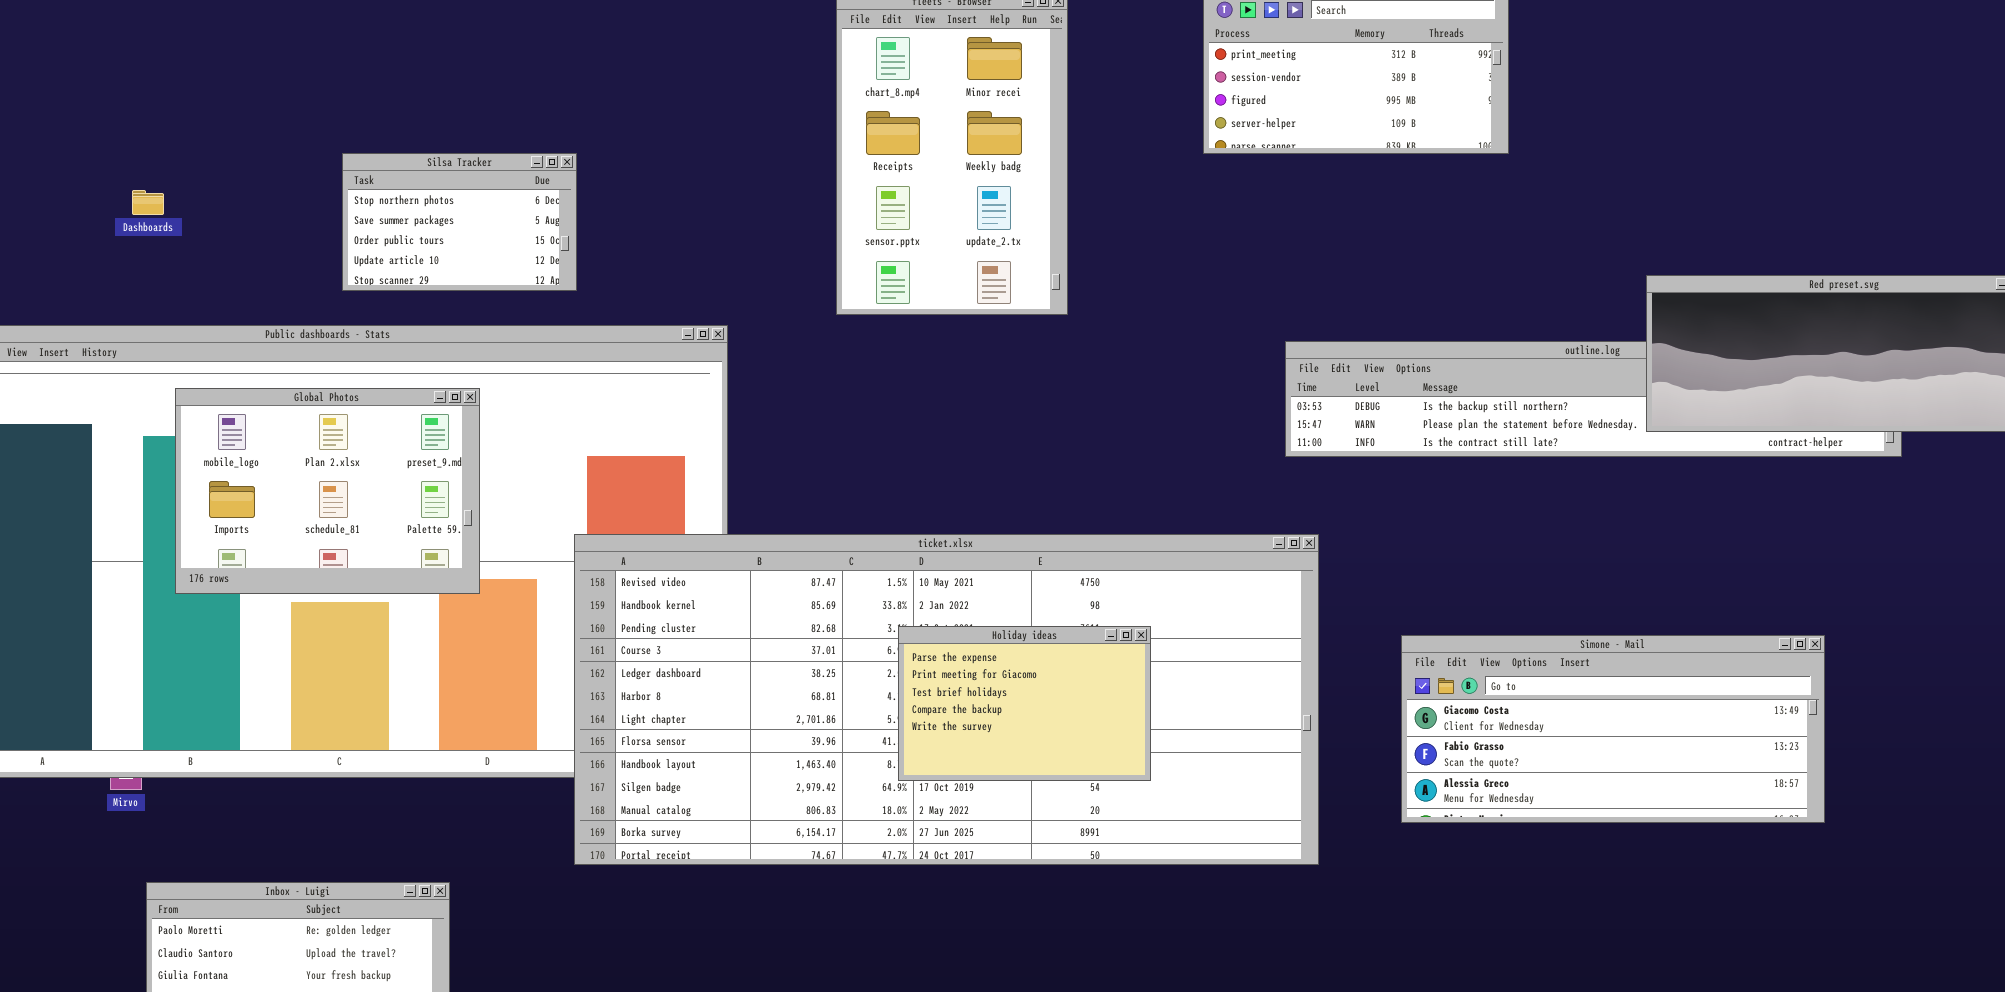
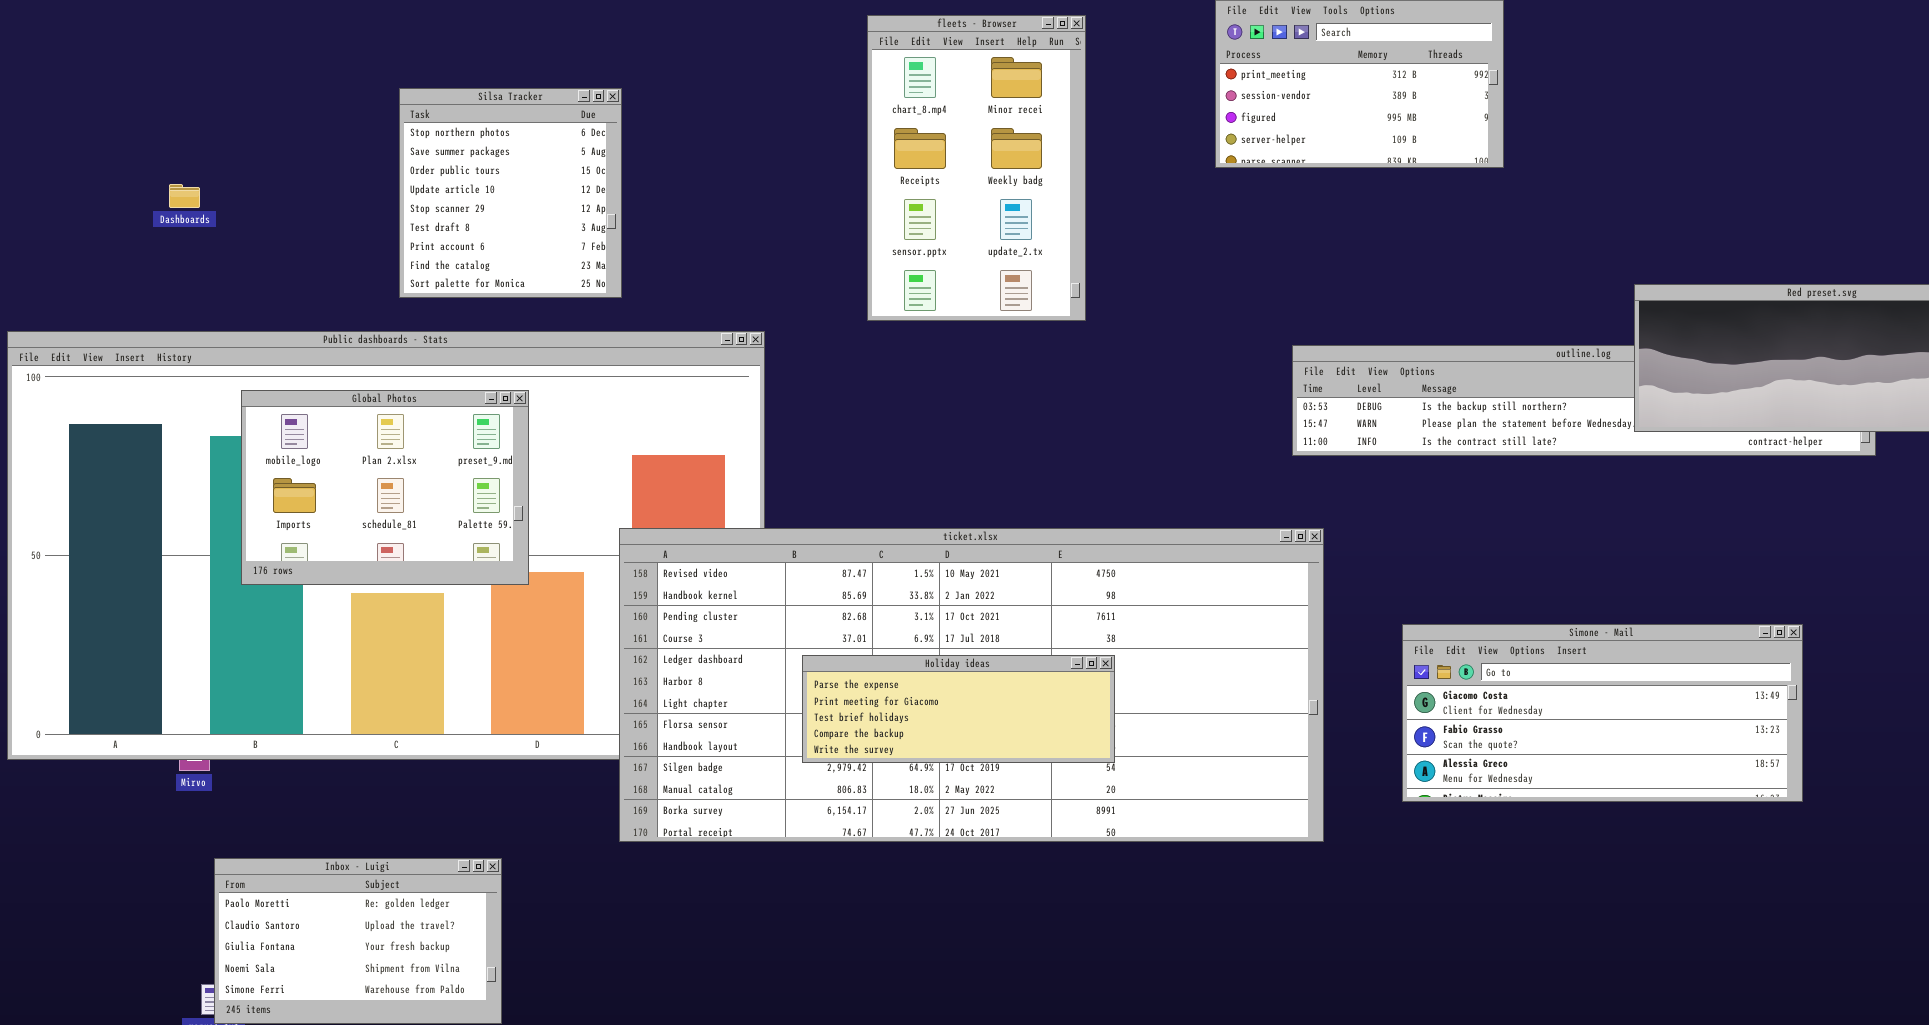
Silsa Tracker: [342,153,577,291] -> [399,88,622,298], resized
Dashboards: [132,190,164,215] -> [169,184,200,208], moved
Holiday ideas: [898,626,1151,781] -> [802,655,1115,763], moved, resized

